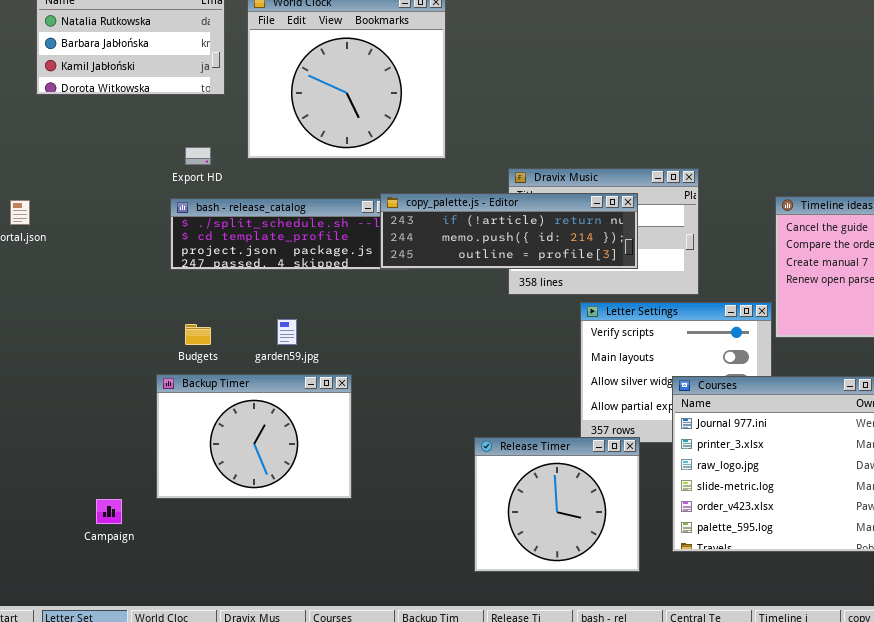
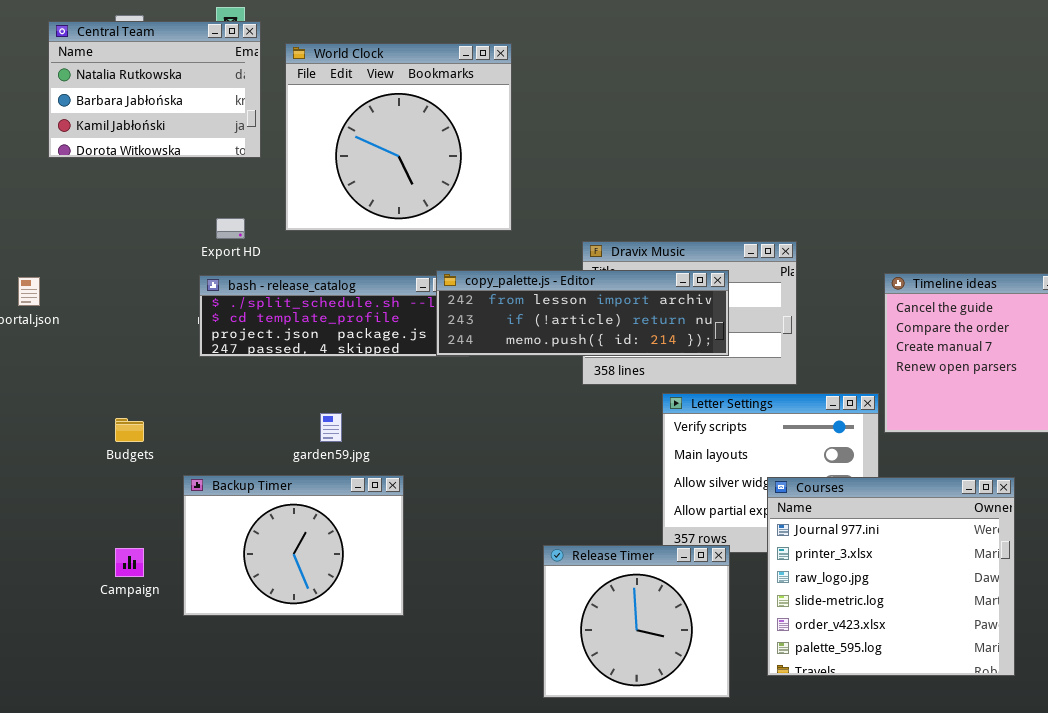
copy_palette.js - Editor: [380,193,638,269] -> [436,270,729,356], scrolled up 1 row
Budgets: [185,324,211,345] -> [115,418,144,442], moved
Campaign: [96,499,122,524] -> [115,548,144,577], moved

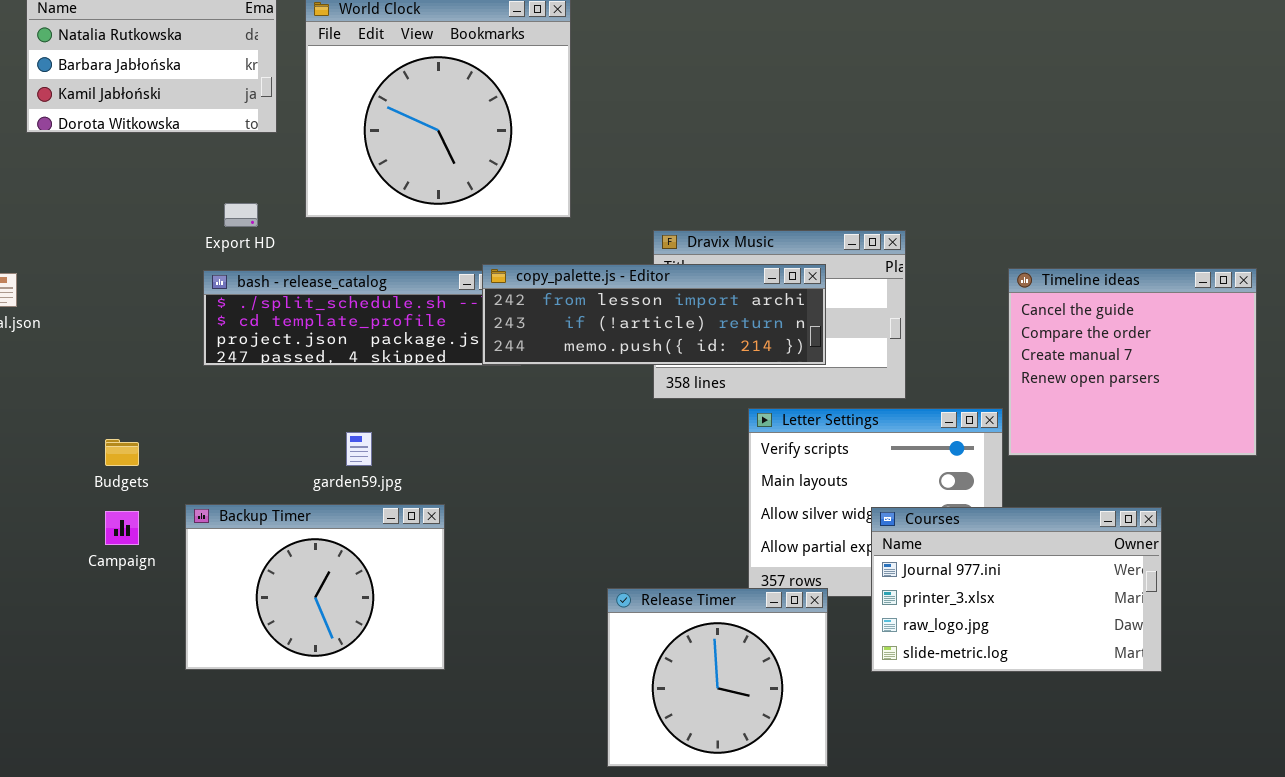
Courses: [767,477,1015,676] -> [871,507,1162,672], resized
Campaign: [115,548,144,577] -> [105,511,139,545], moved

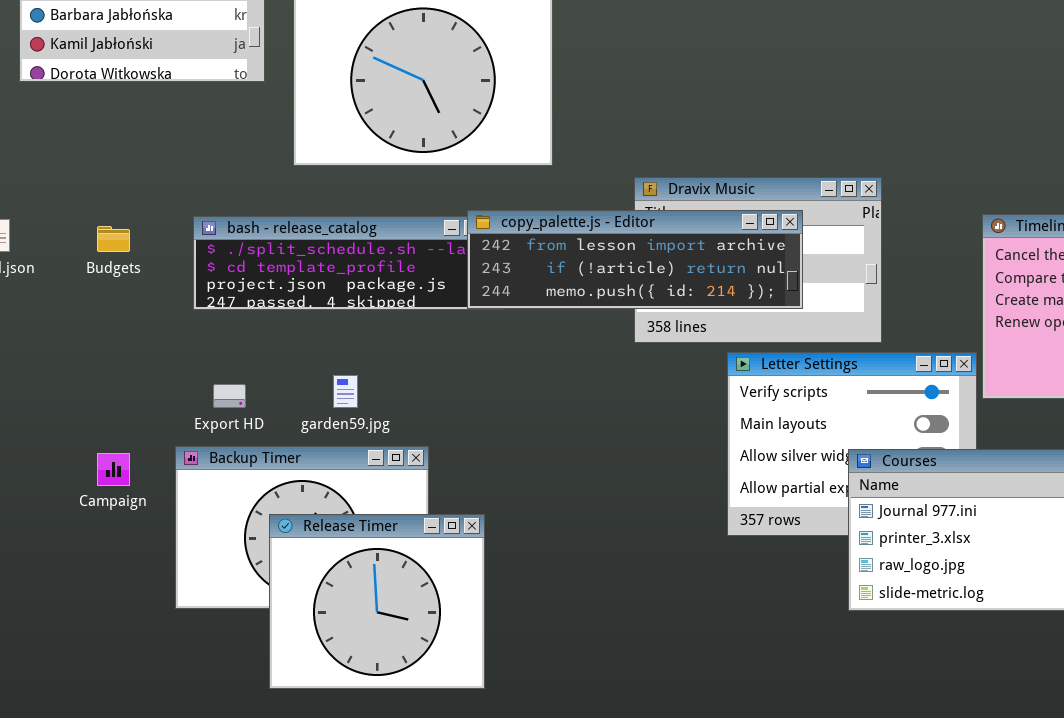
Export HD: [224,203,258,227] -> [213,384,246,408], moved
Budgets: [105,439,139,466] -> [97,226,130,252], moved
Release Timer: [607,588,828,767] -> [269,514,485,689], moved

